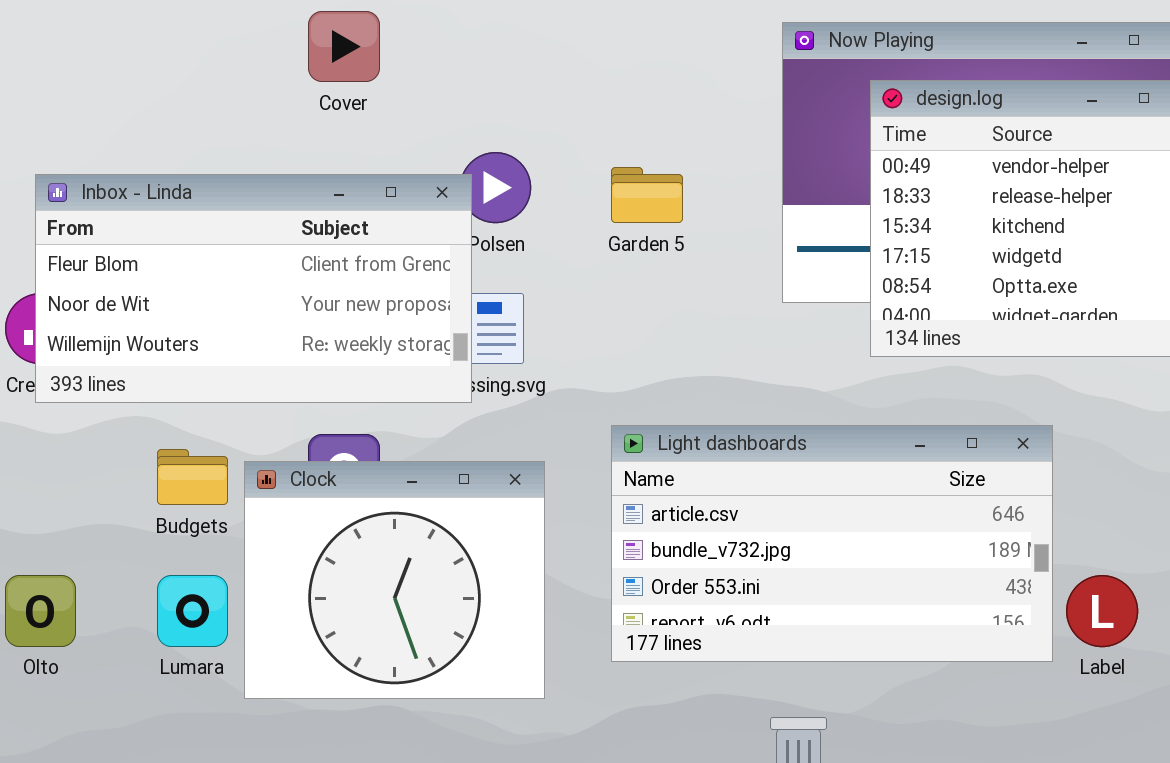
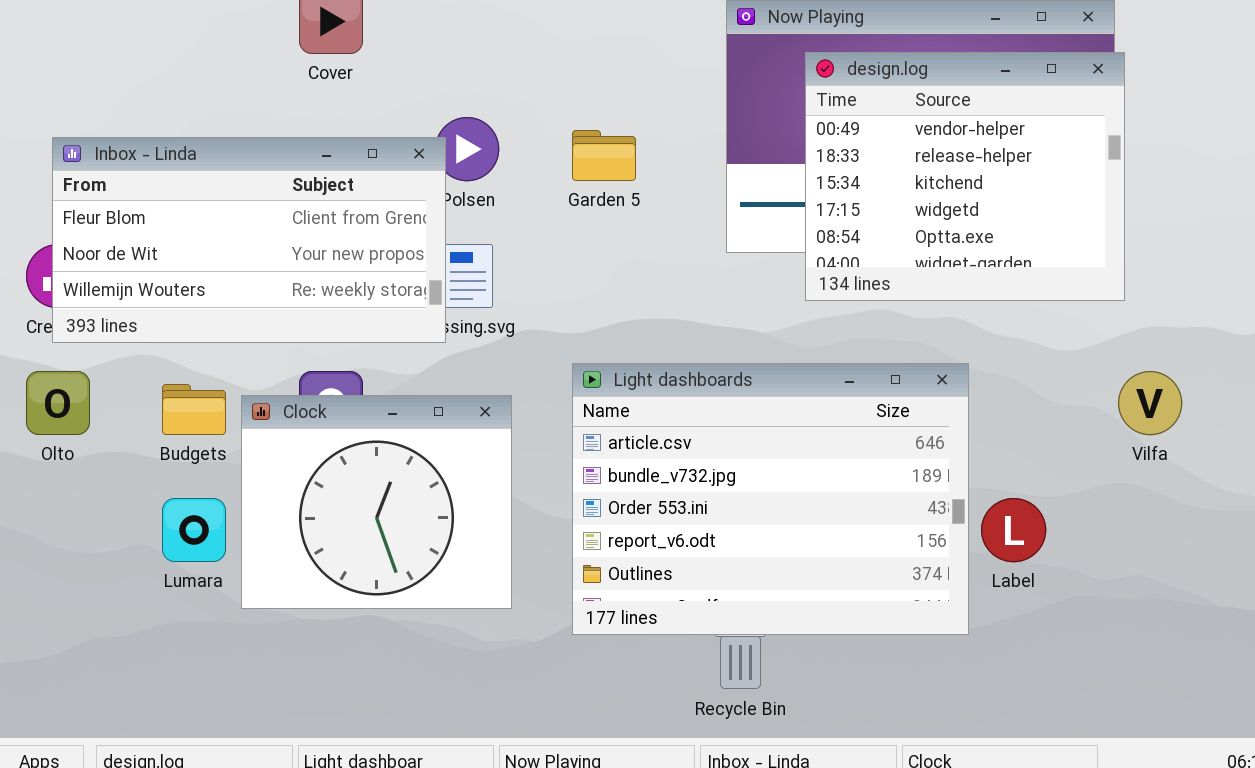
Light dashboards: [611,425,1053,662] -> [572,363,969,635], resized
Olto: [5,575,76,647] -> [26,371,90,435], moved

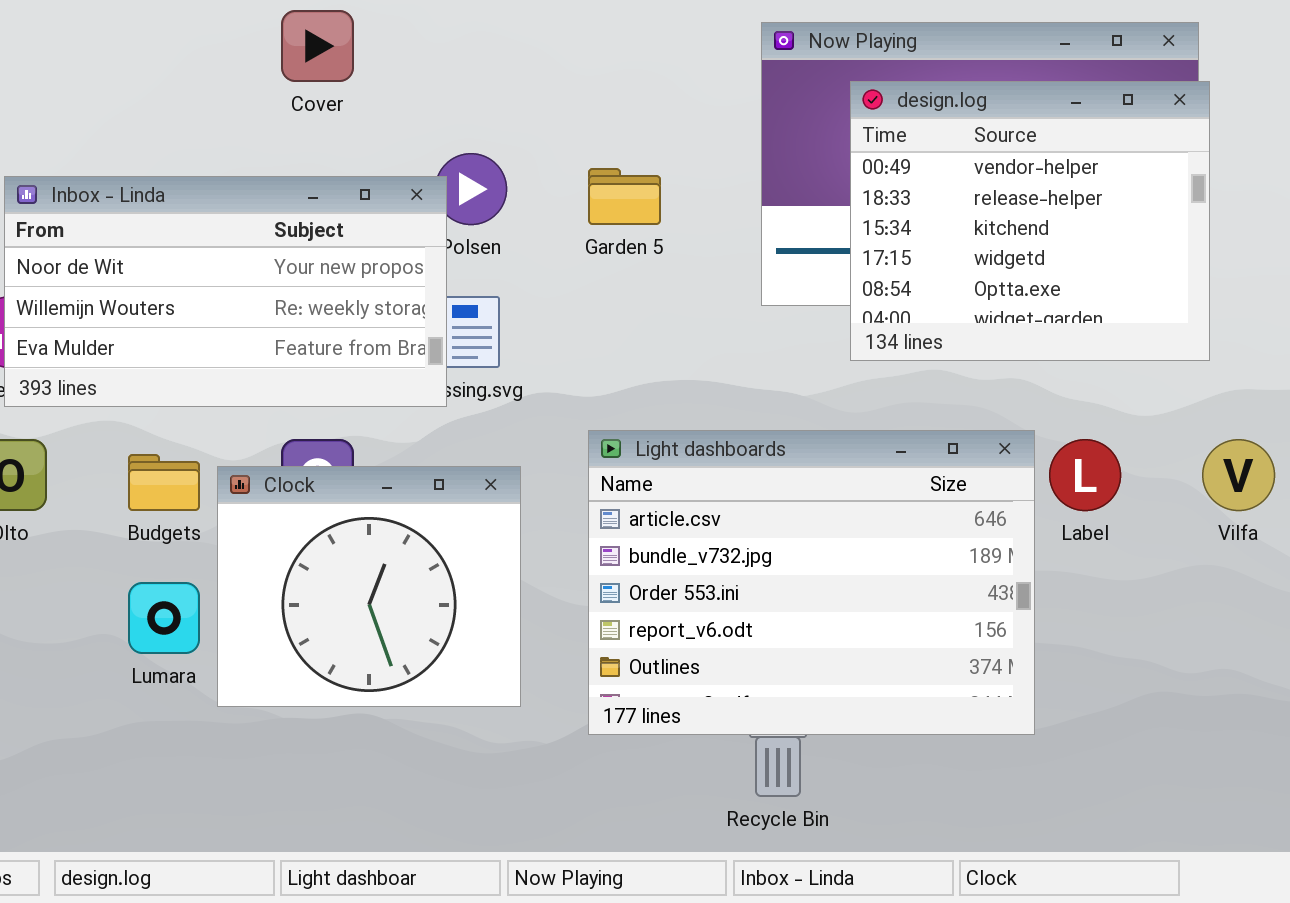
Inbox - Linda: [52,137,446,343] -> [4,176,447,407], scrolled down 1 row
Label: [981,498,1046,562] -> [1049,439,1121,511], moved

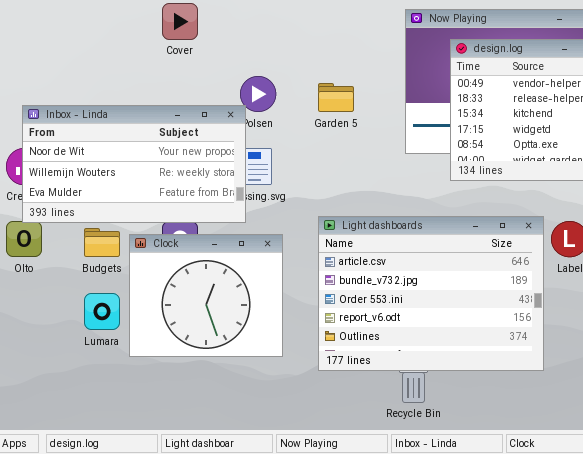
Inbox - Linda: [4,176,447,407] -> [22,105,246,223], moved

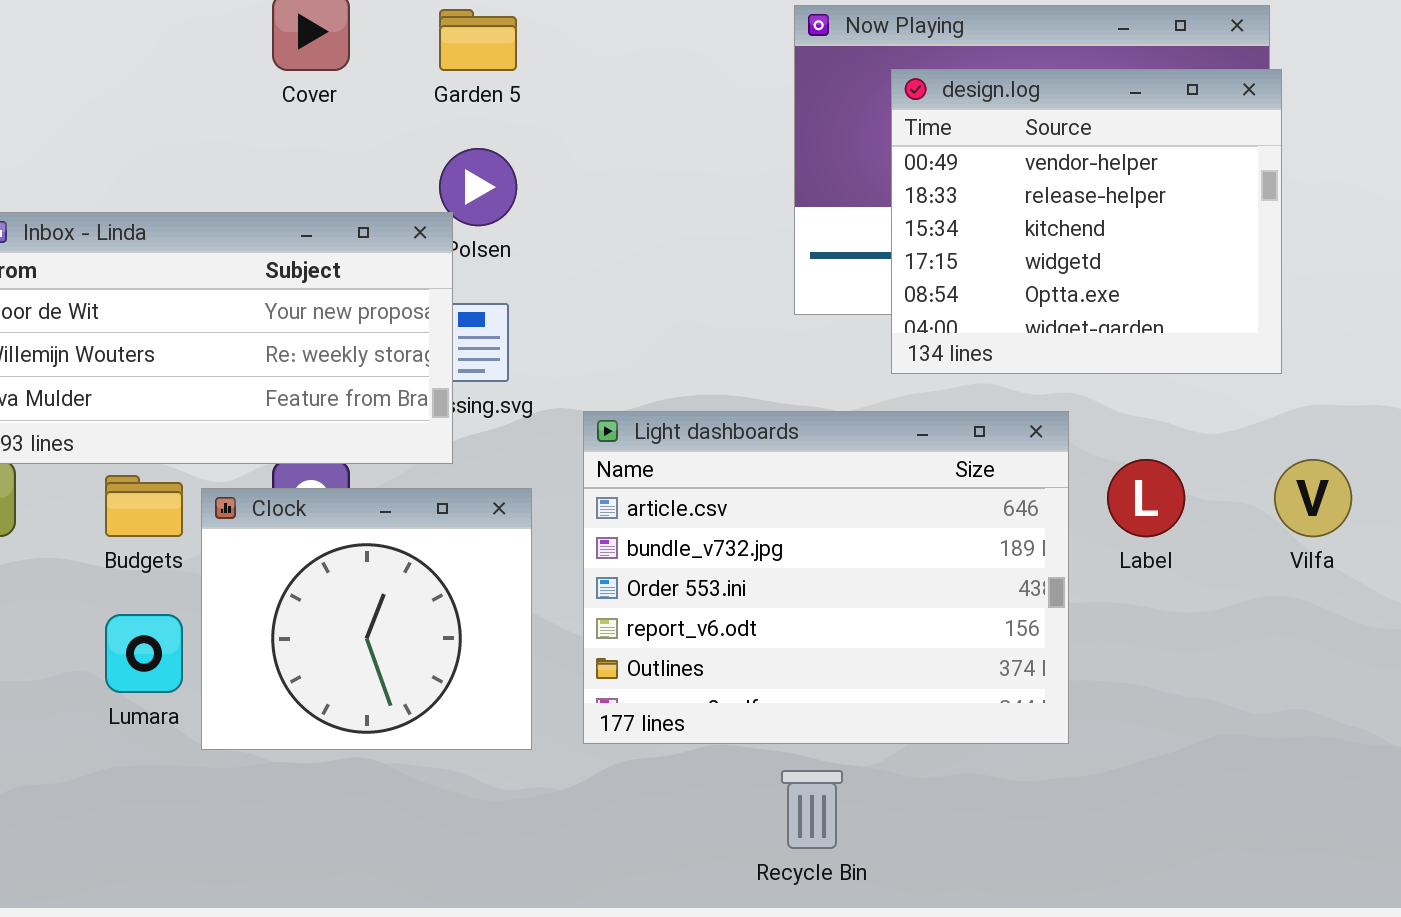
Garden 5: [318,83,354,112] -> [439,9,517,71], moved
Light dashboards: [318,216,544,371] -> [583,411,1069,744], moved

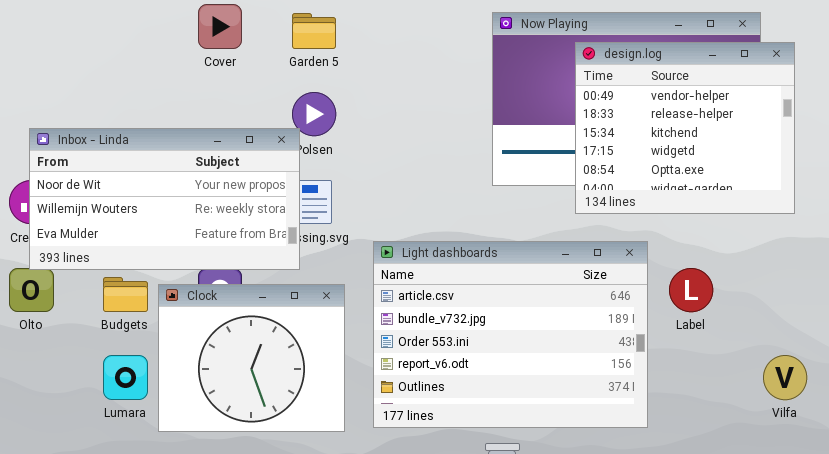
design.log: [891,69,1282,374] -> [575,42,795,214], moved
Vilfa: [1274,459,1352,537] -> [763,355,807,400], moved

